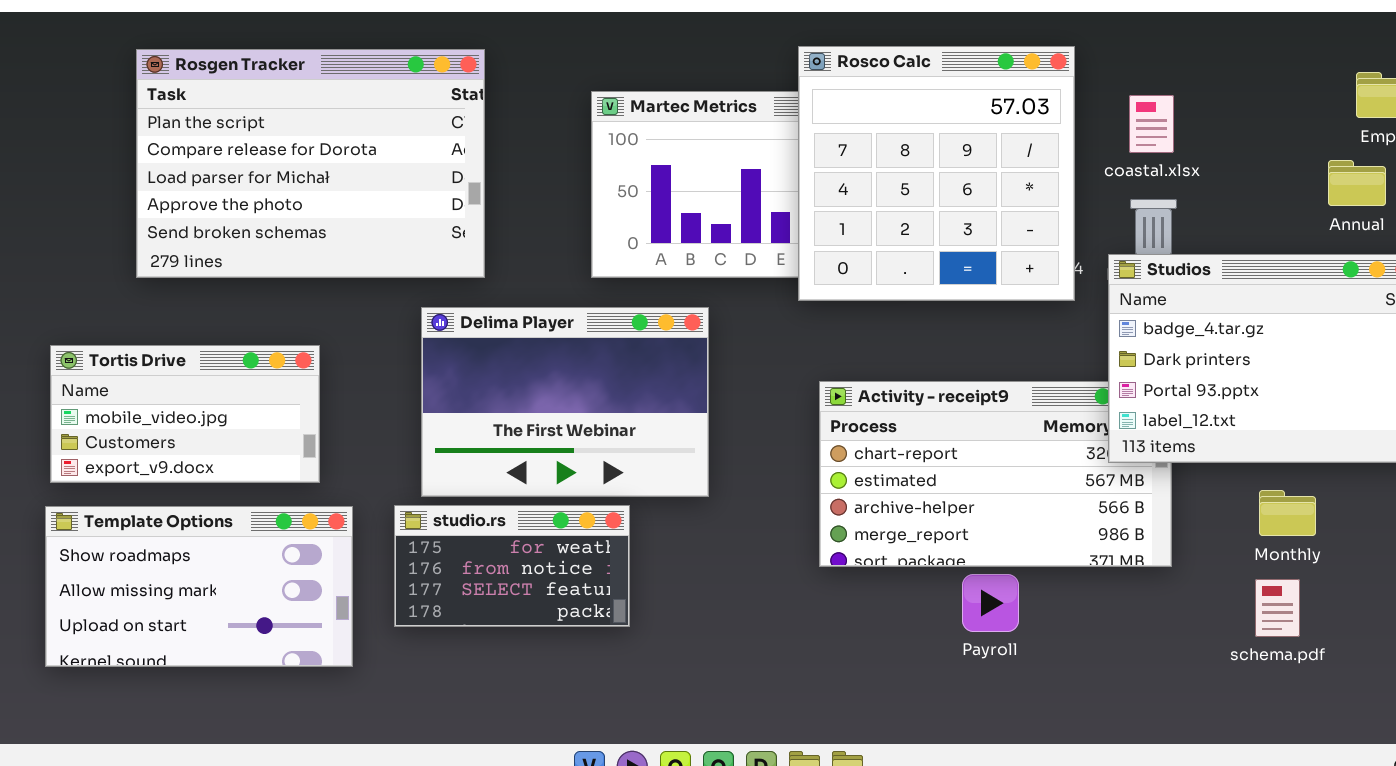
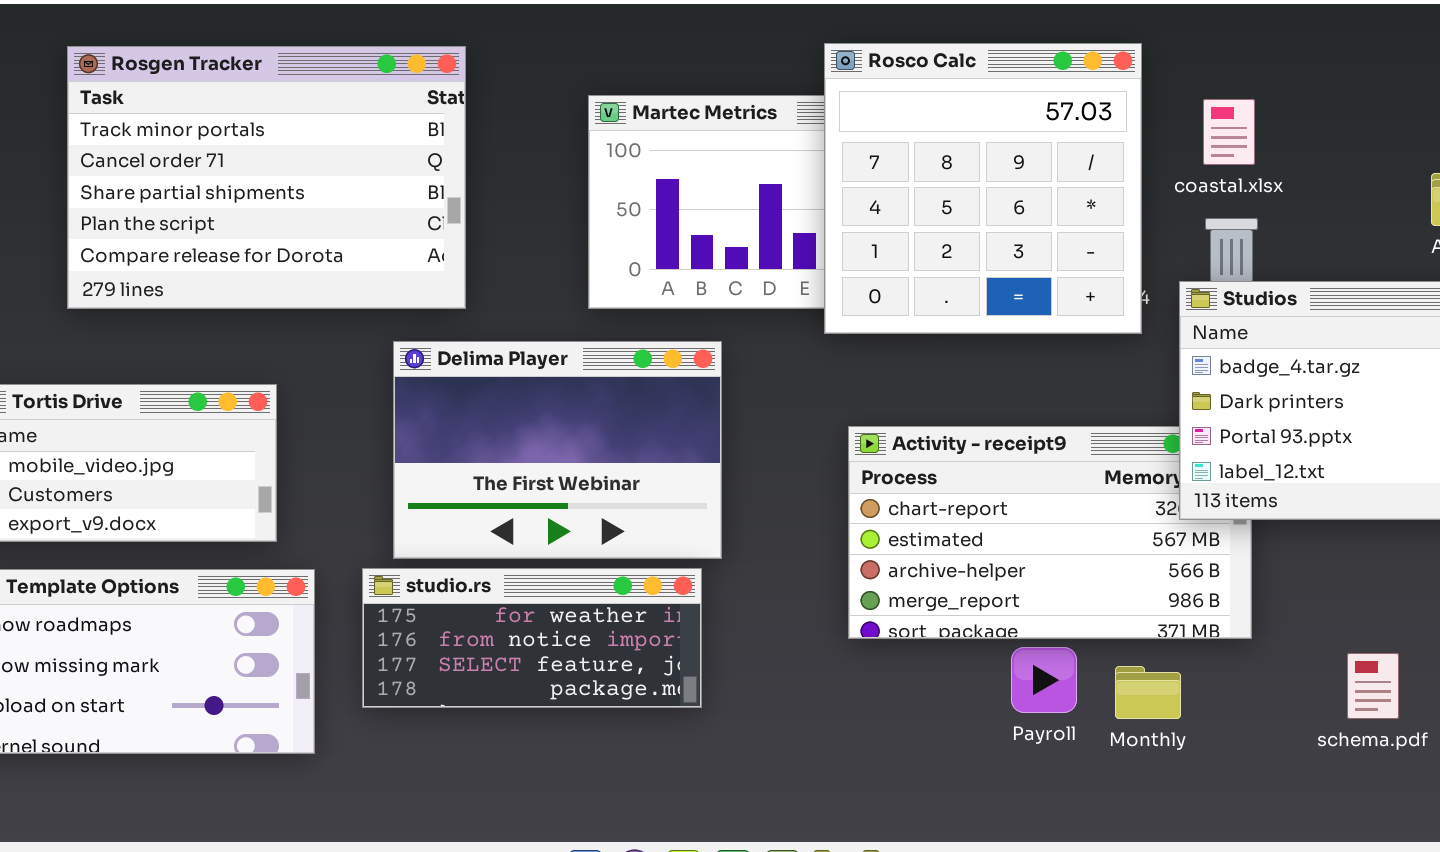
Rosgen Tracker: [136,49,485,278] -> [67,46,466,309], scrolled up 3 rows
Monthly: [1259,490,1316,536] -> [1115,666,1181,719], moved
studio.rs: [394,505,630,627] -> [362,568,702,708], resized

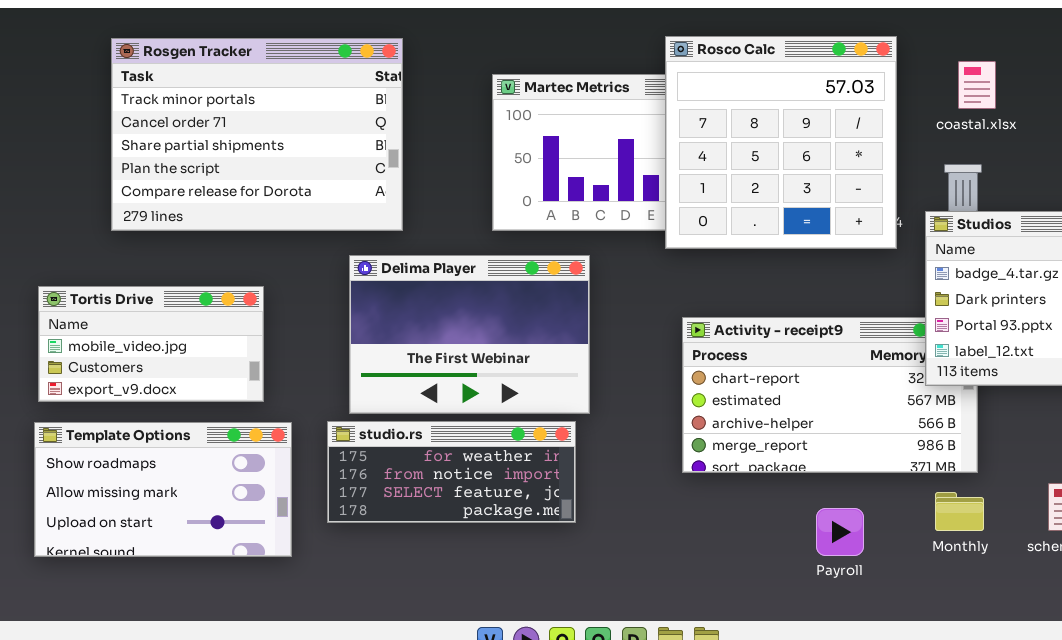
coastal.xlsx: [1203,99,1255,165] -> [958,61,996,109], moved
Payroll: [1011,647,1077,713] -> [816,508,864,556], moved
Monthly: [1115,666,1181,719] -> [935,492,984,531], moved

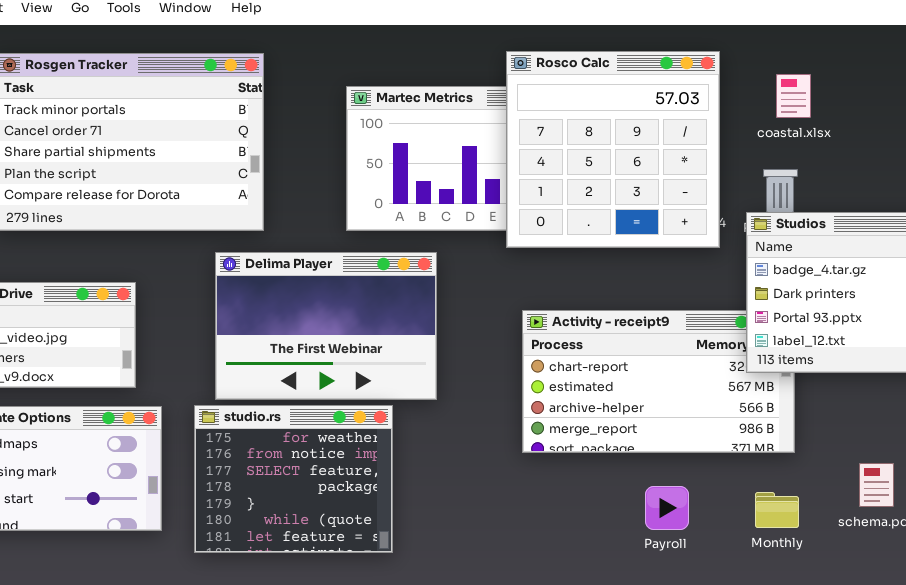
studio.rs: [327,421,576,523] -> [194,405,393,553], resized
Monthly: [935,492,984,531] -> [755,492,799,528], moved

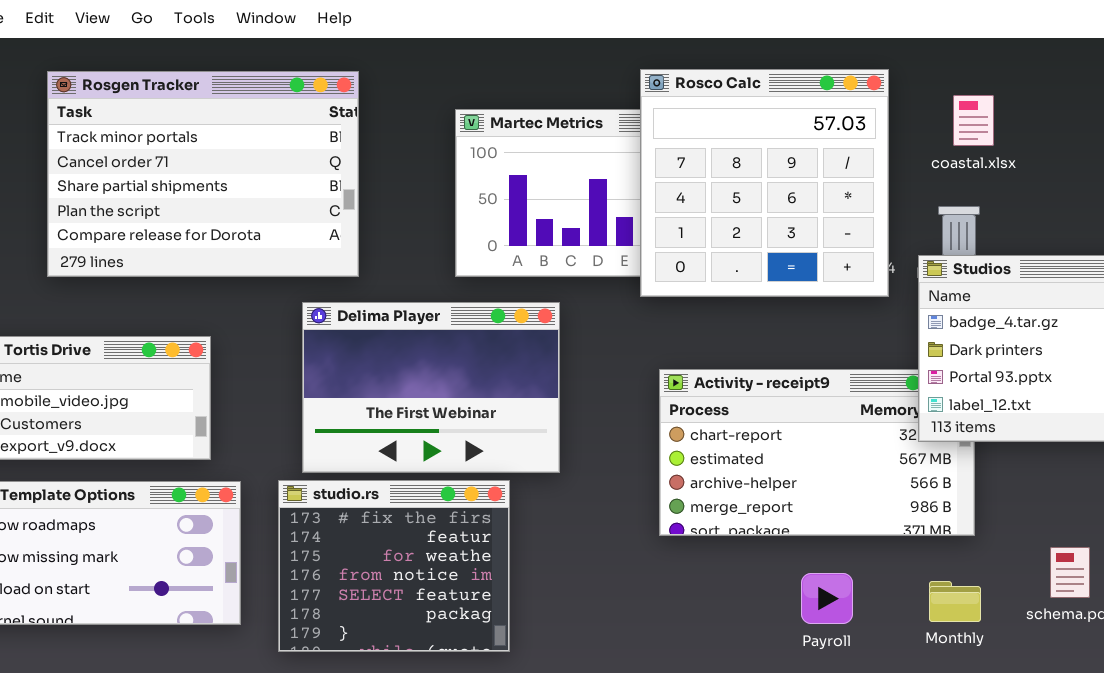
studio.rs: [194,405,393,553] -> [278,480,510,652], scrolled up 2 rows

